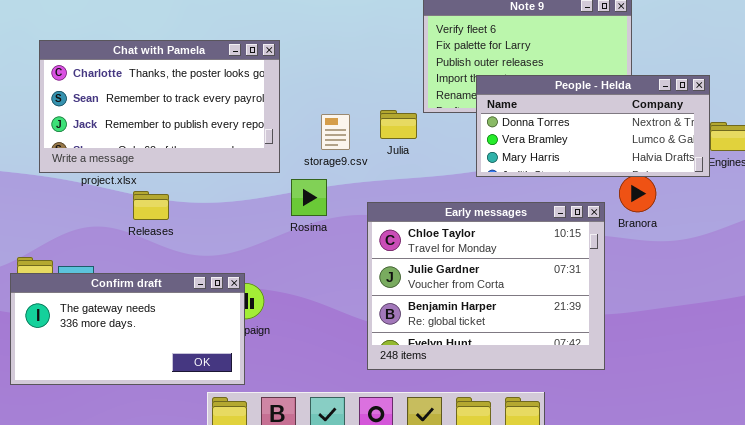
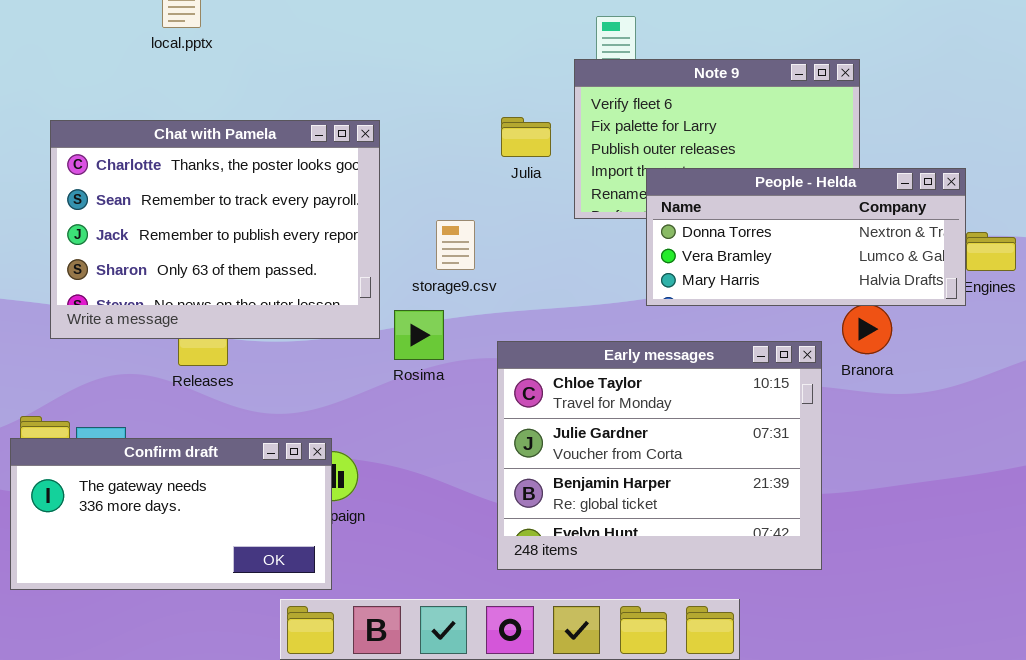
Chat with Pamela: [39,40,280,173] -> [50,120,380,339], resized
Julia: [380,110,417,139] -> [501,117,551,157], moved

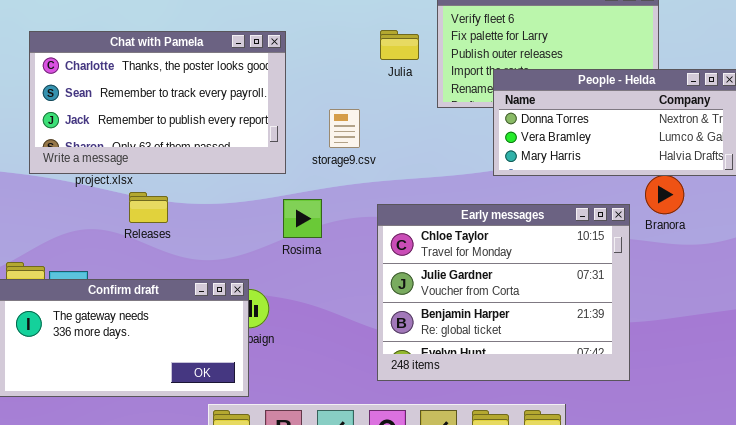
Chat with Pamela: [50,120,380,339] -> [29,31,286,174], resized
Rosima: [394,310,444,360] -> [283,199,322,238], moved

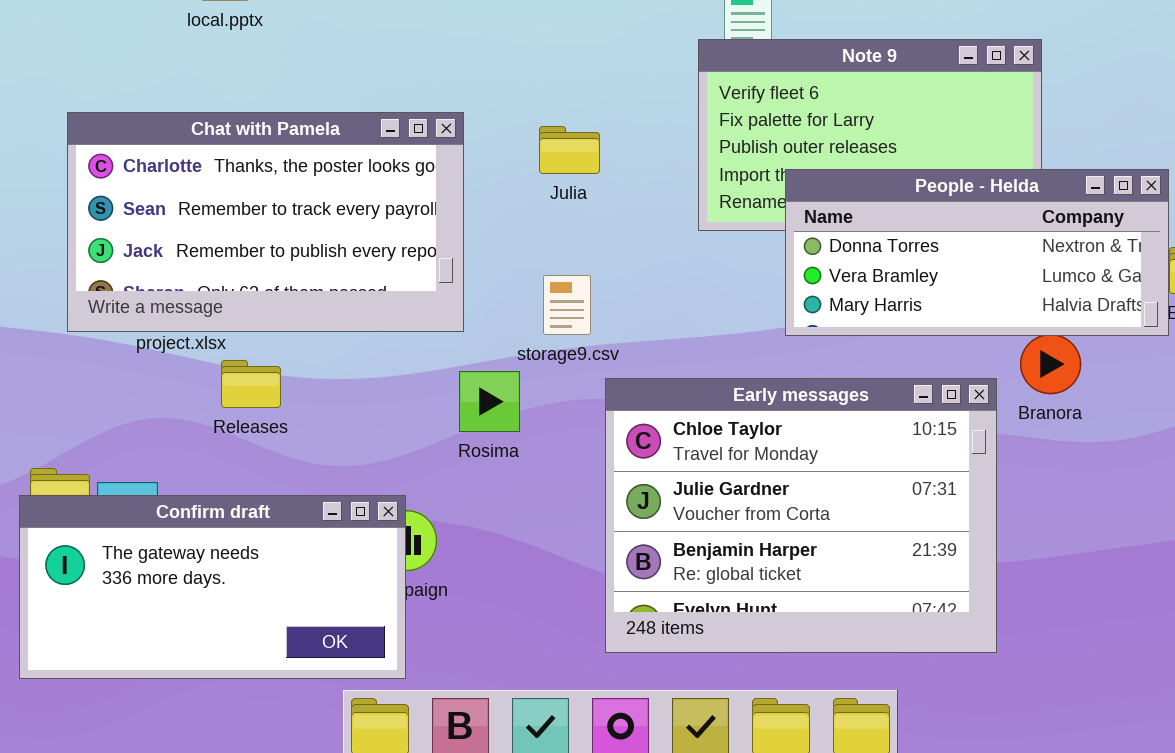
Julia: [380,30,419,60] -> [539,126,600,174], moved
storage9.csv: [329,109,360,148] -> [543,275,591,335], moved

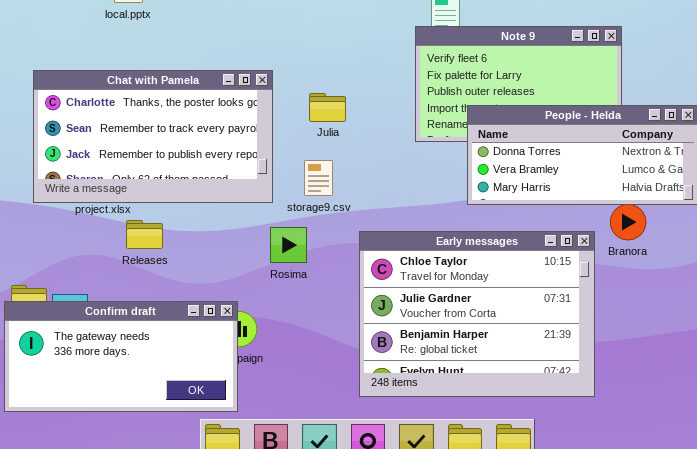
Julia: [539,126,600,174] -> [309,93,346,122], moved
storage9.csv: [543,275,591,335] -> [304,160,333,196], moved

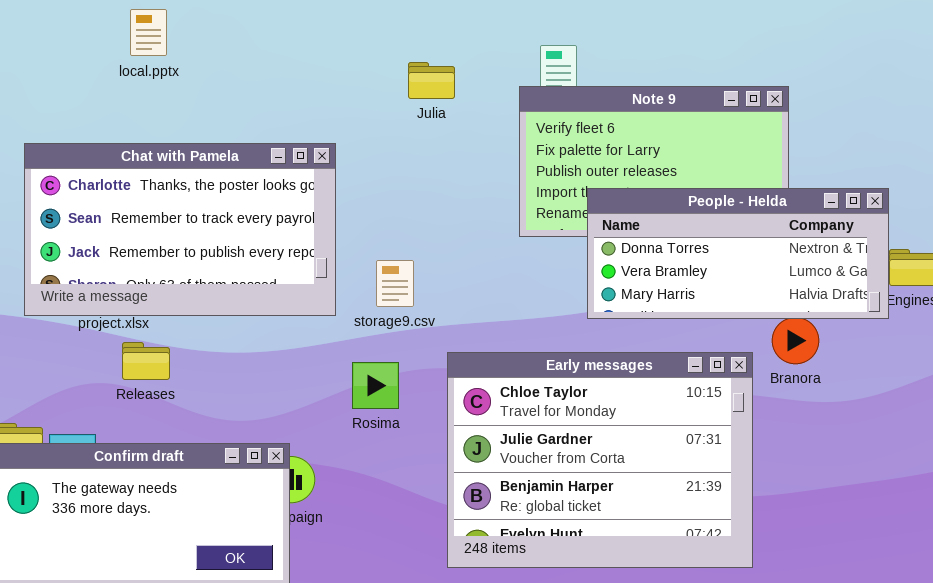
Julia: [309,93,346,122] -> [408,62,455,99], moved
Releases: [126,220,163,249] -> [122,342,170,380], moved
Rosima: [270,227,307,263] -> [352,362,399,409], moved

